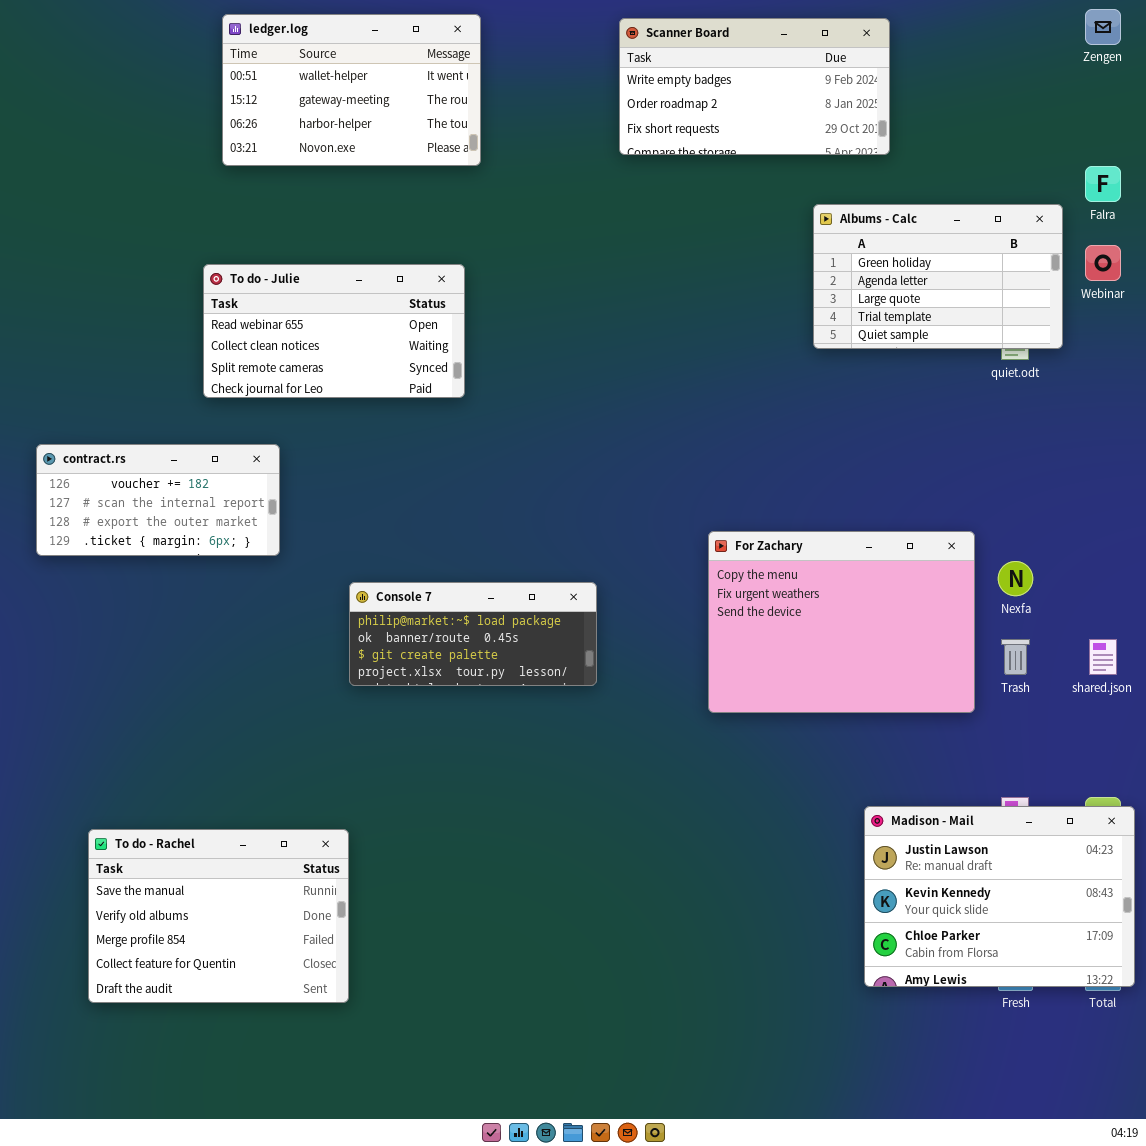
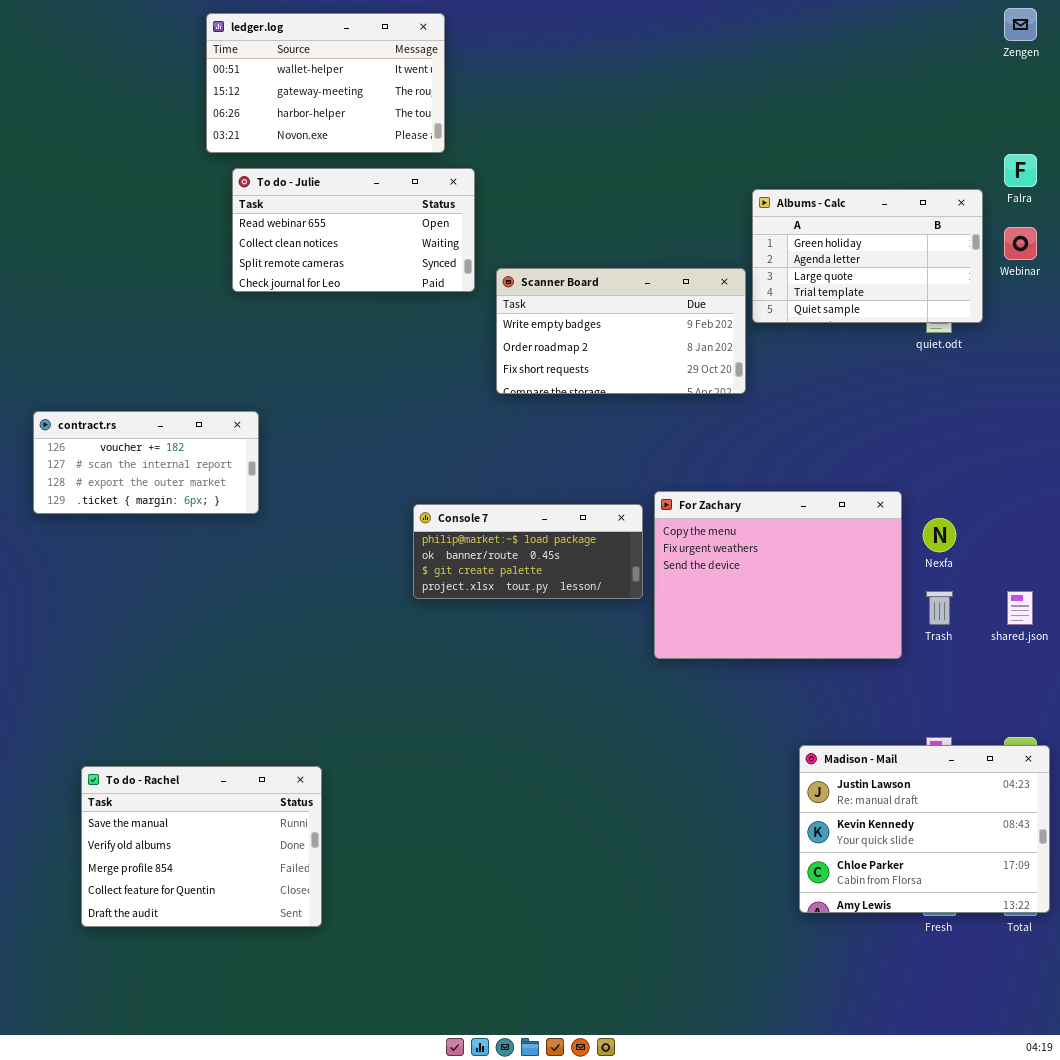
Scanner Board: [619,18,890,155] -> [496,268,746,394], moved
To do - Julie: [203,264,465,398] -> [232,168,475,292], moved
Console 7: [349,582,597,686] -> [413,504,643,599], moved

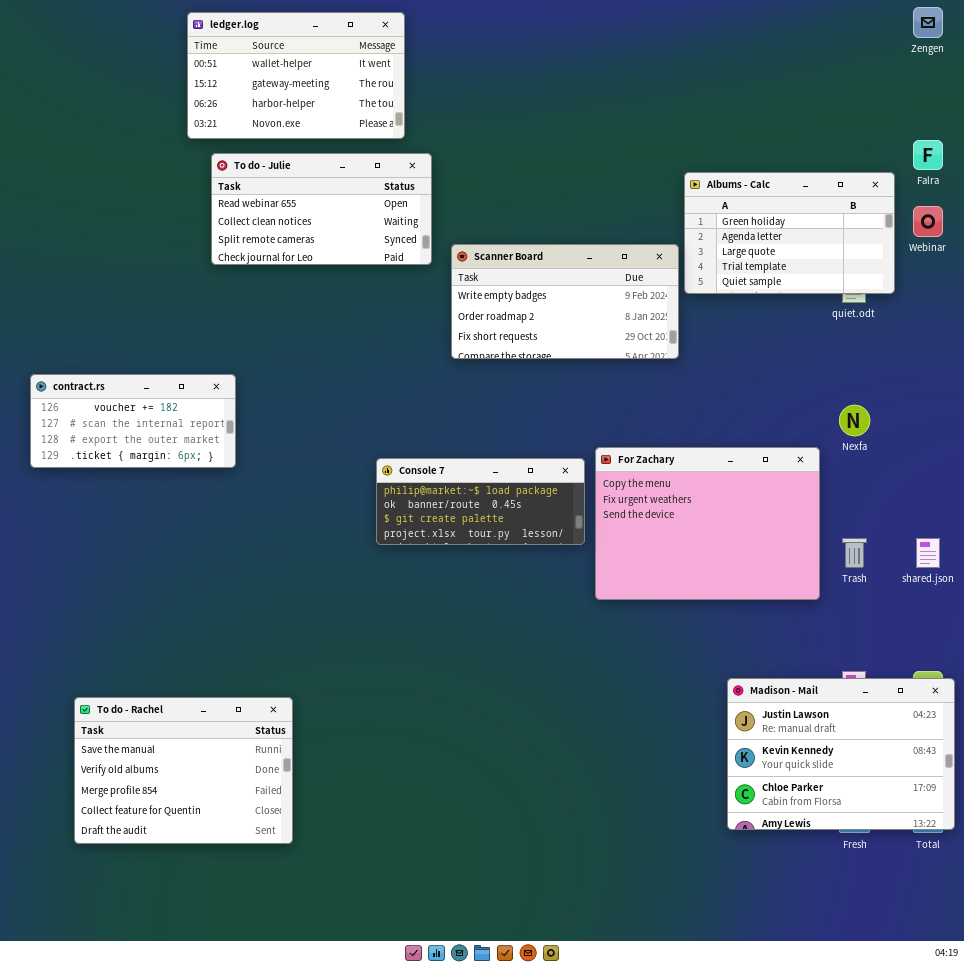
Nexfa: [923,518,956,552] -> [839,405,870,436], moved

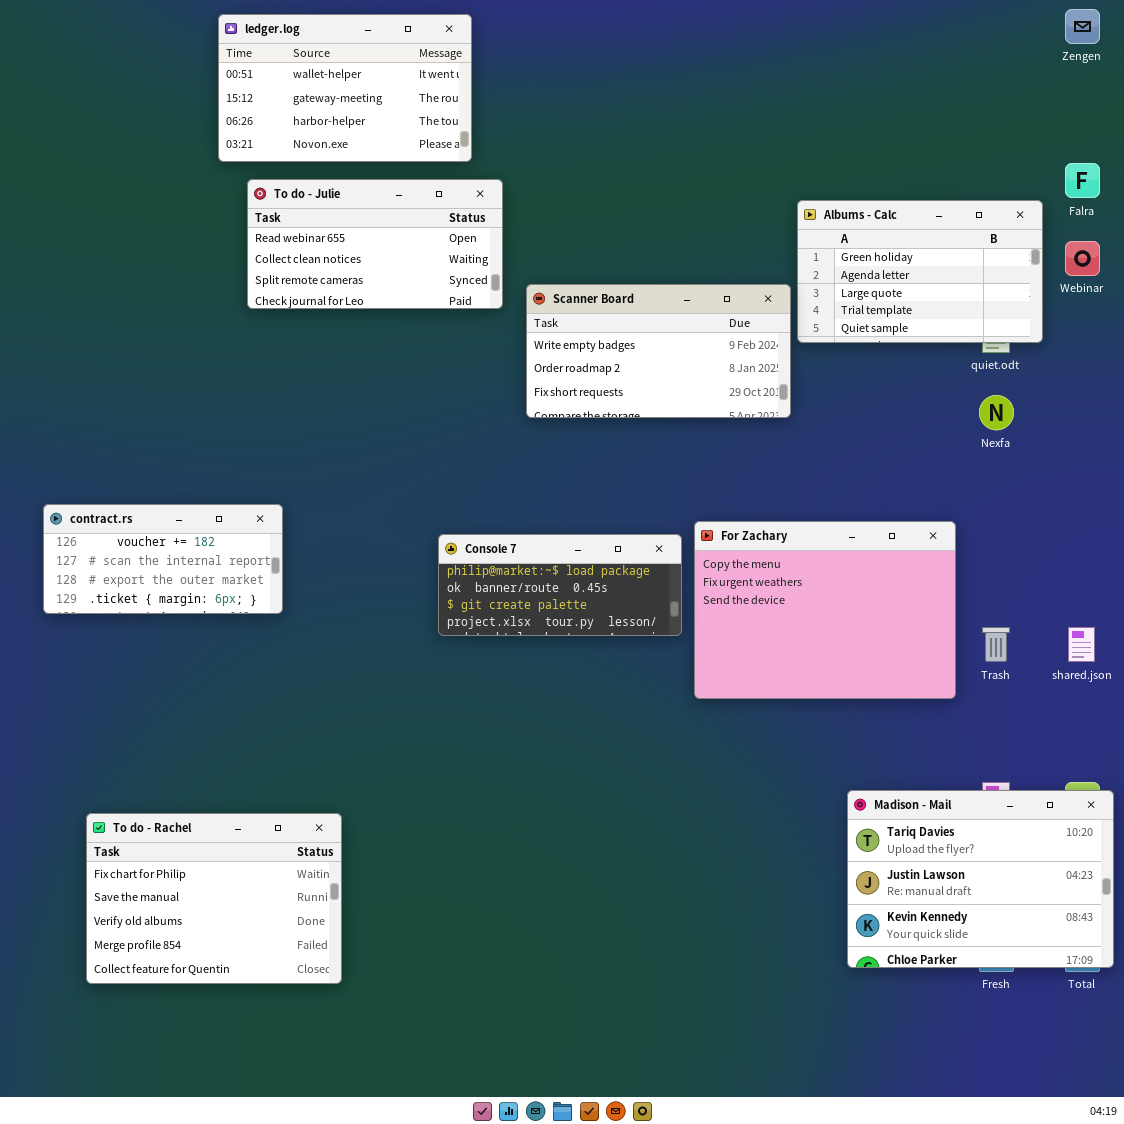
contract.rs: [30,374,236,468] -> [43,504,283,614], moved
Nexfa: [839,405,870,436] -> [979,395,1014,430], moved
Madison - Mail: [727,678,955,830] -> [847,790,1114,968], scrolled up 1 row
To do - Rachel: [74,697,293,844] -> [86,813,342,984], scrolled up 1 row

